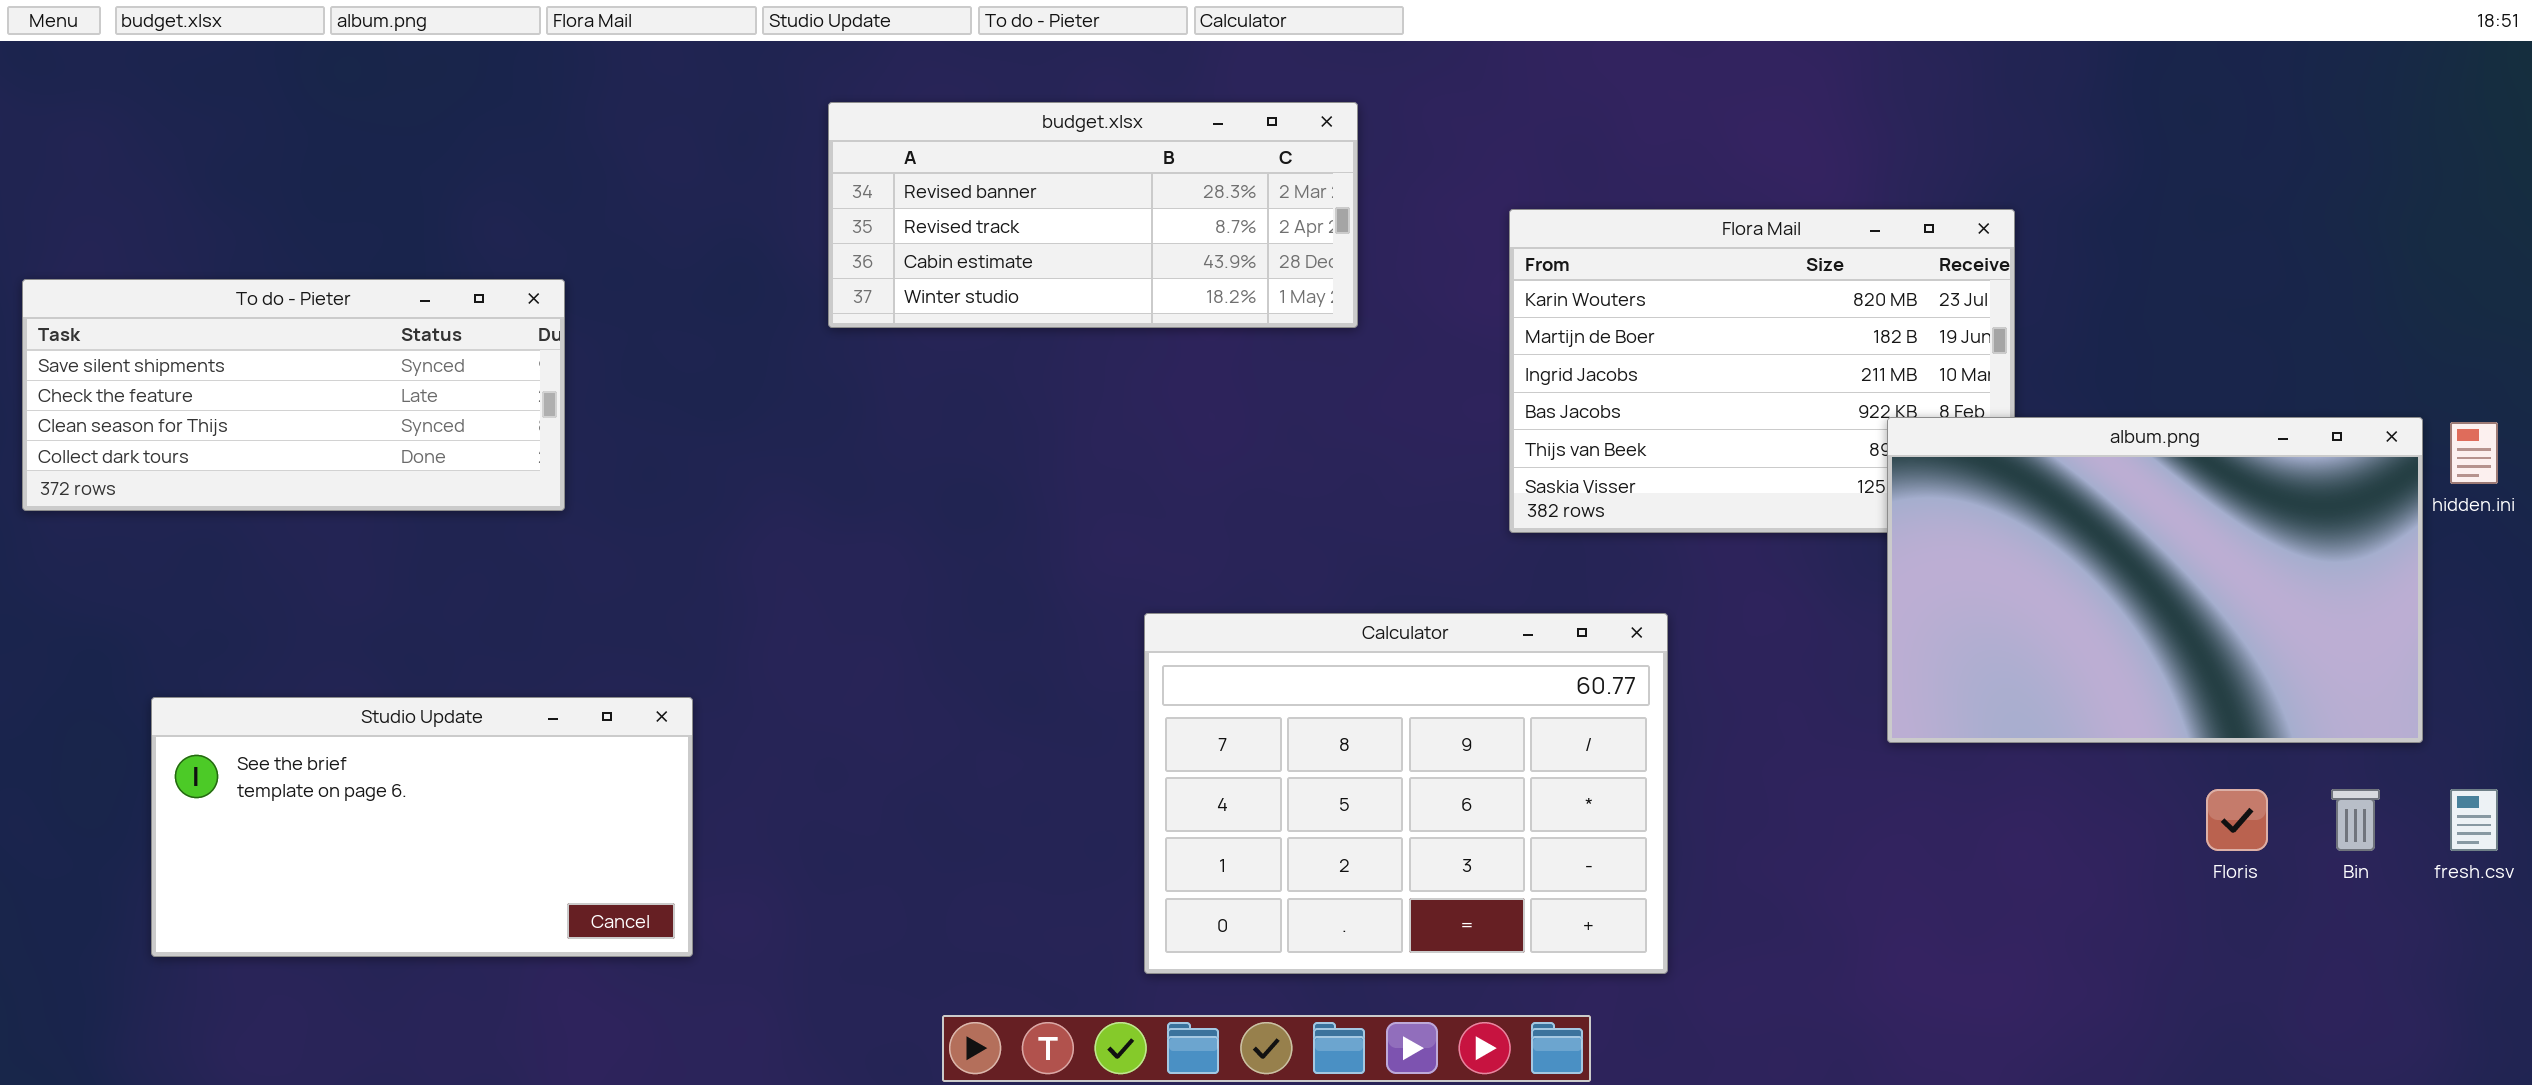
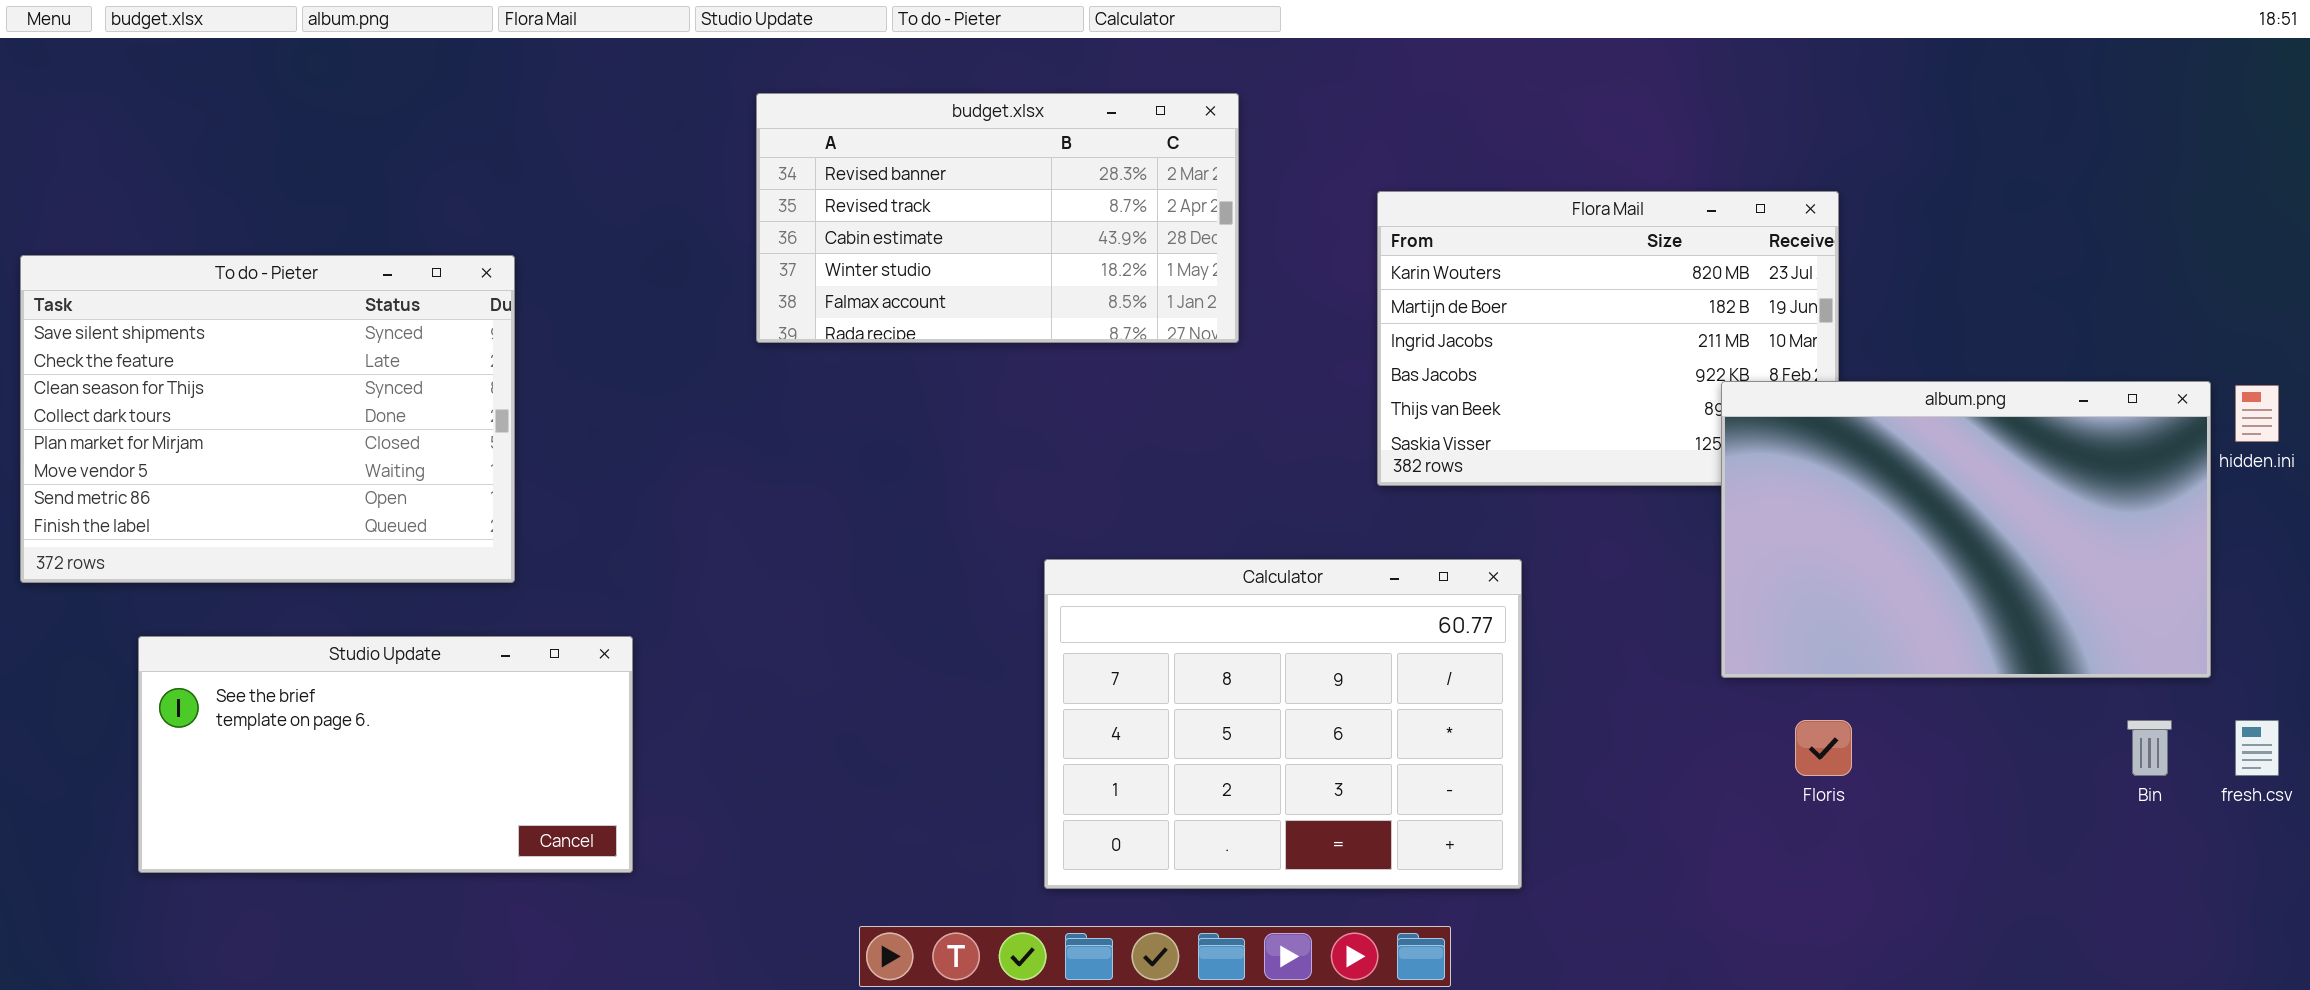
budget.xlsx: [828,102,1358,328] -> [756,93,1239,343], resized
To do - Pieter: [22,279,565,511] -> [20,255,515,583], resized
Floris: [2206,789,2268,851] -> [1795,720,1852,776], moved

